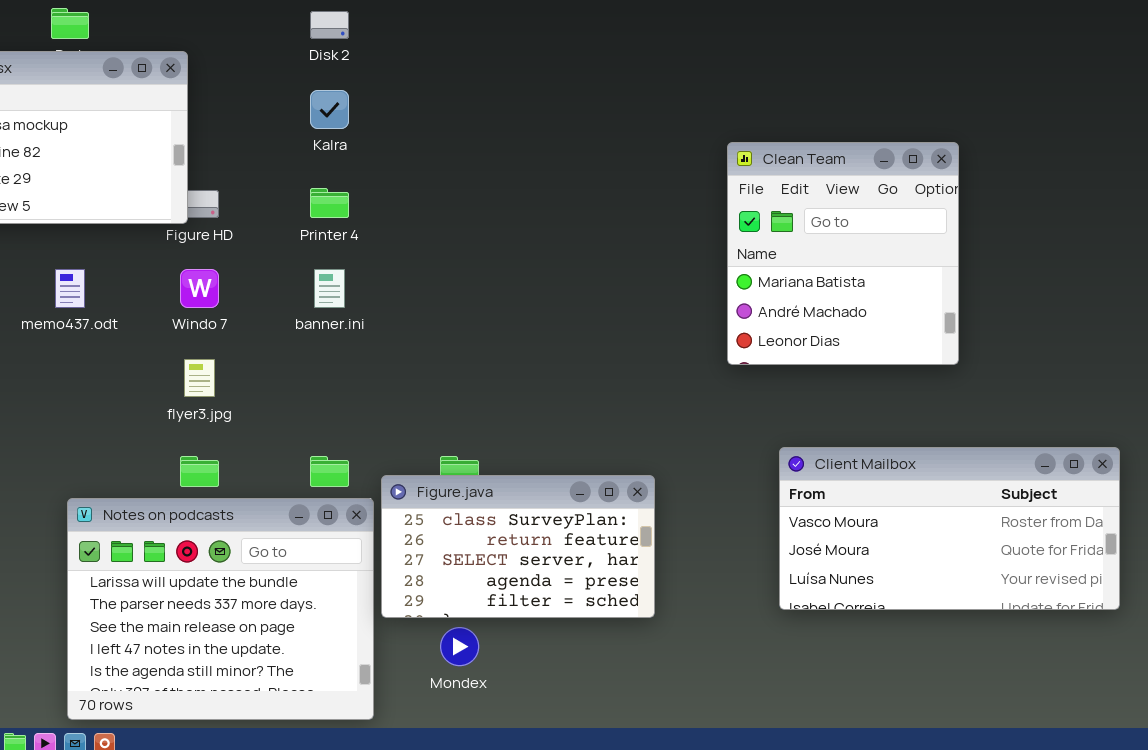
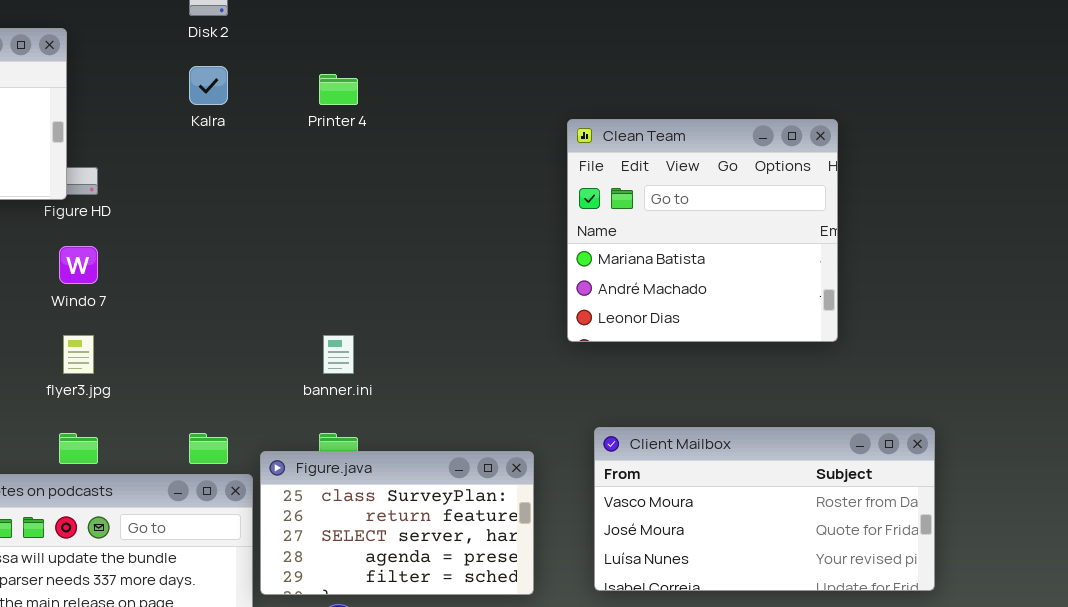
Clean Team: [727,142,959,365] -> [567,119,838,342], resized
Printer 4: [310,188,349,218] -> [319,74,358,105], moved
banner.ini: [314,269,345,308] -> [323,335,354,374], moved
Client Mailbox: [779,447,1120,610] -> [594,427,935,591], moved

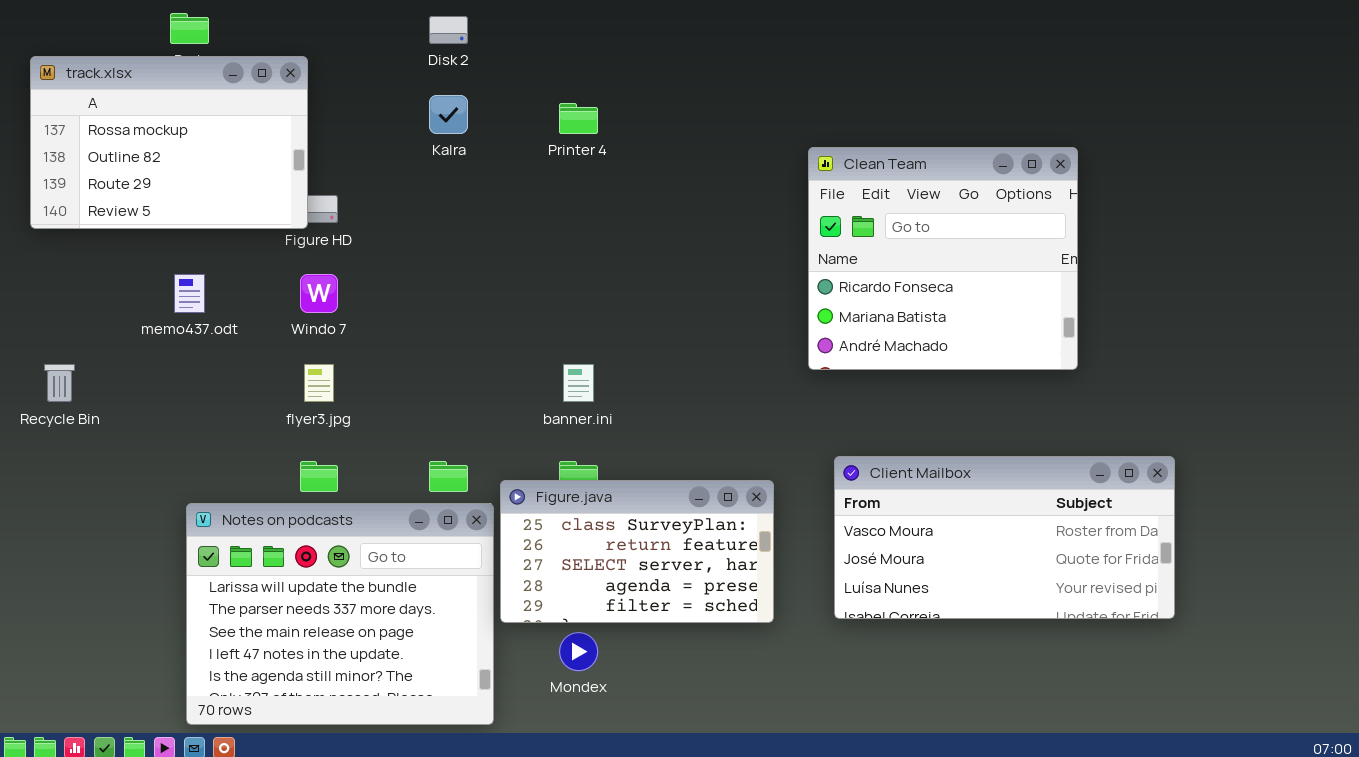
Clean Team: [567,119,838,342] -> [808,147,1078,370], scrolled up 1 row

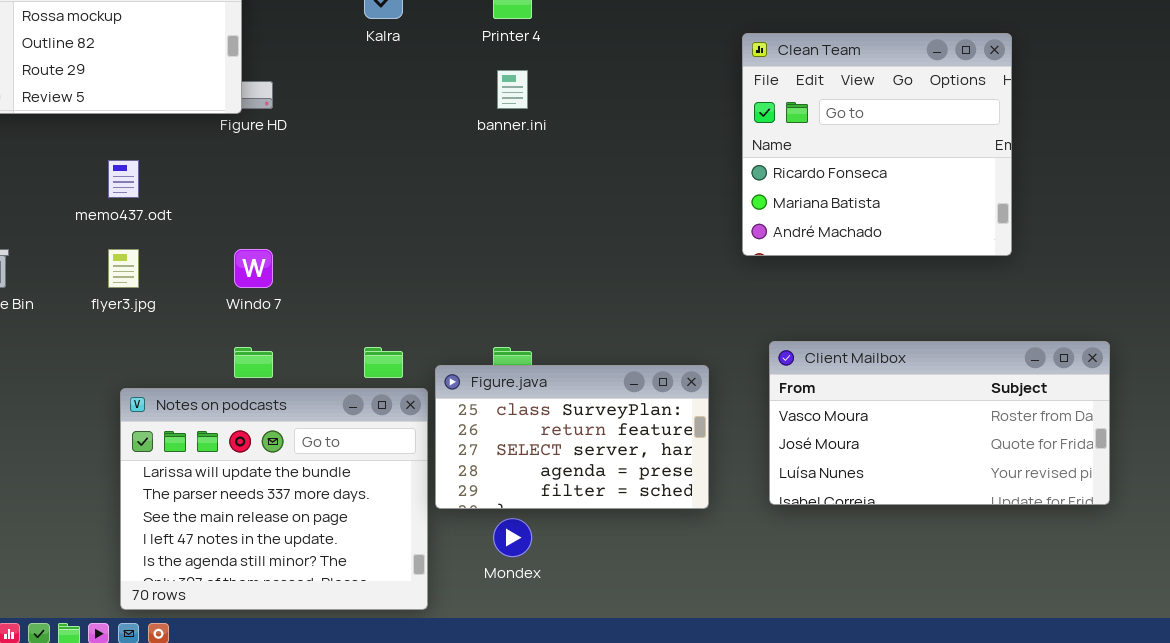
Windo 7: [300,274,338,313] -> [234,249,273,288], moved
flyer3.jpg: [304,364,334,402] -> [108,249,139,288], moved
banner.ini: [563,364,594,402] -> [497,70,528,109], moved

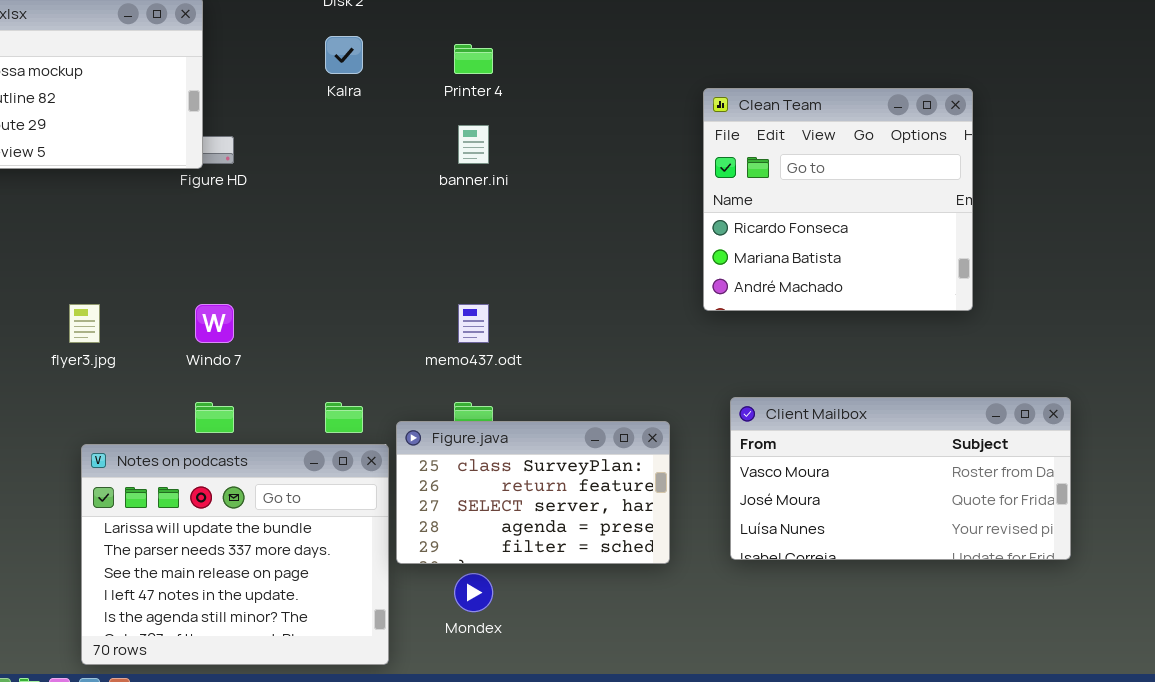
memo437.odt: [108,160,139,198] -> [458,304,489,343], moved

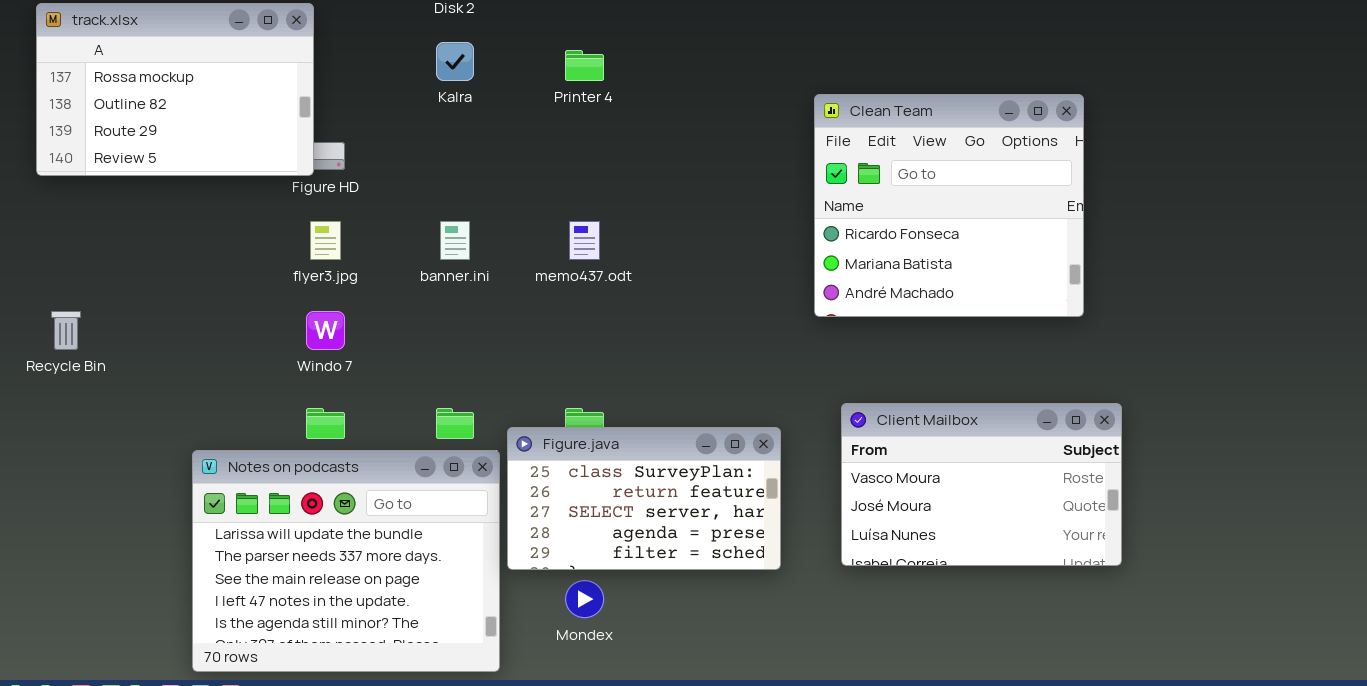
banner.ini: [458,125,489,164] -> [440,221,470,260], moved
flyer3.jpg: [69,304,100,343] -> [310,221,341,260], moved
memo437.odt: [458,304,489,343] -> [569,221,600,260], moved
Client Mailbox: [730,397,1071,560] -> [841,403,1122,566], resized

